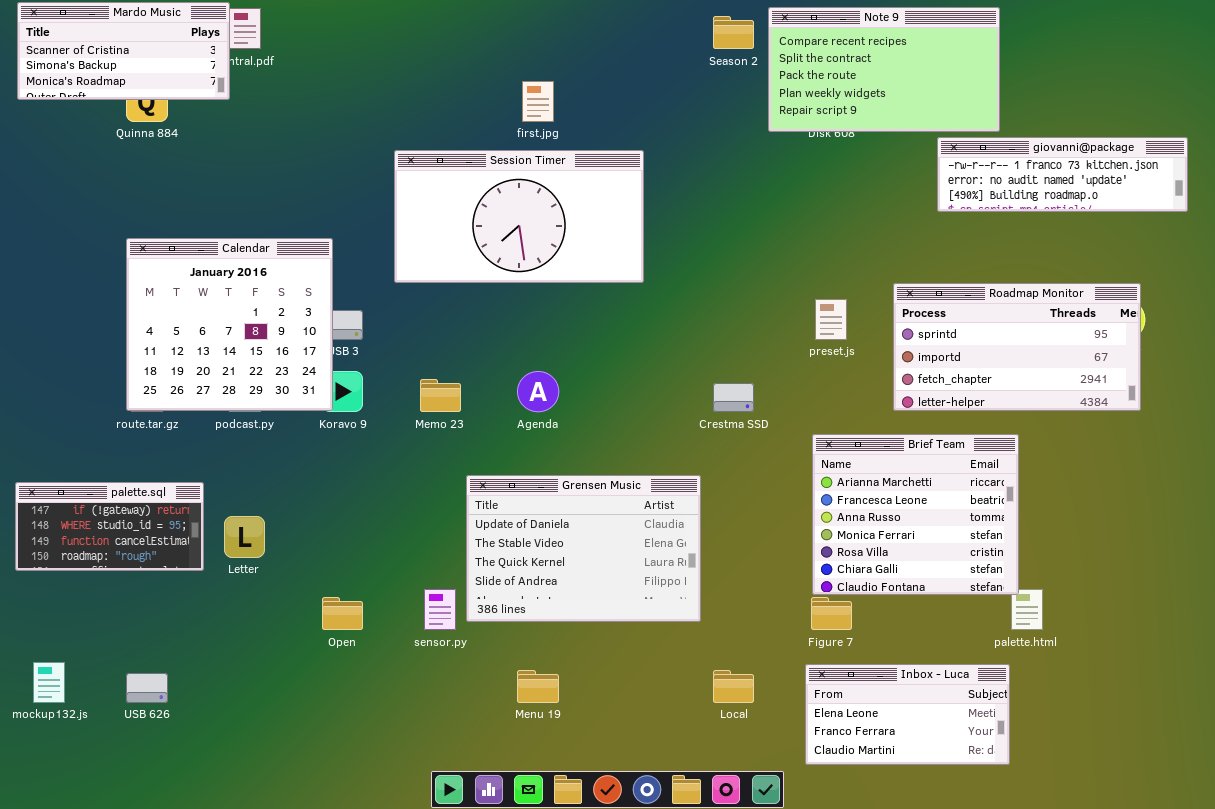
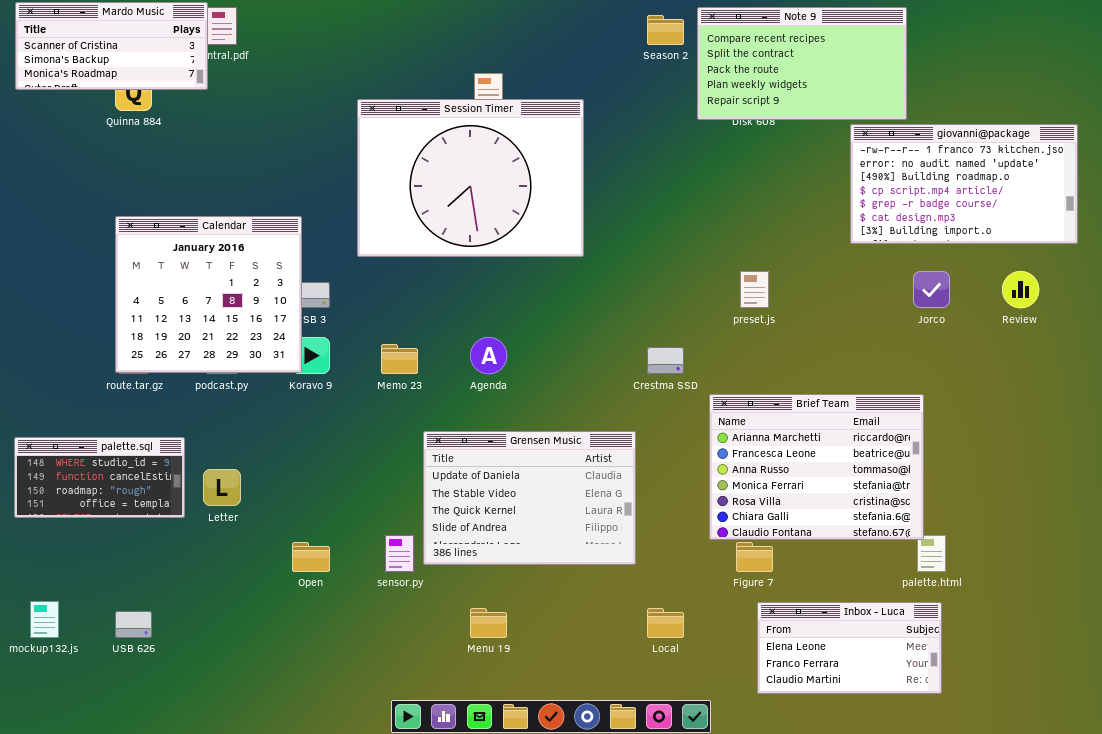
giovanni@package: [937,137,1188,212] -> [850,124,1078,244], resized
Session Timer: [394,150,644,283] -> [357,99,584,257], resized
Roadmap Monitor: [893,283,1141,411] -> none, closed
Brief Team: [812,434,1019,595] -> [709,394,924,540], resized
palette.sql: [15,482,204,571] -> [14,437,185,518], scrolled down 1 row
Inbox - Luca: [805,664,1010,765] -> [757,602,942,694], moved

